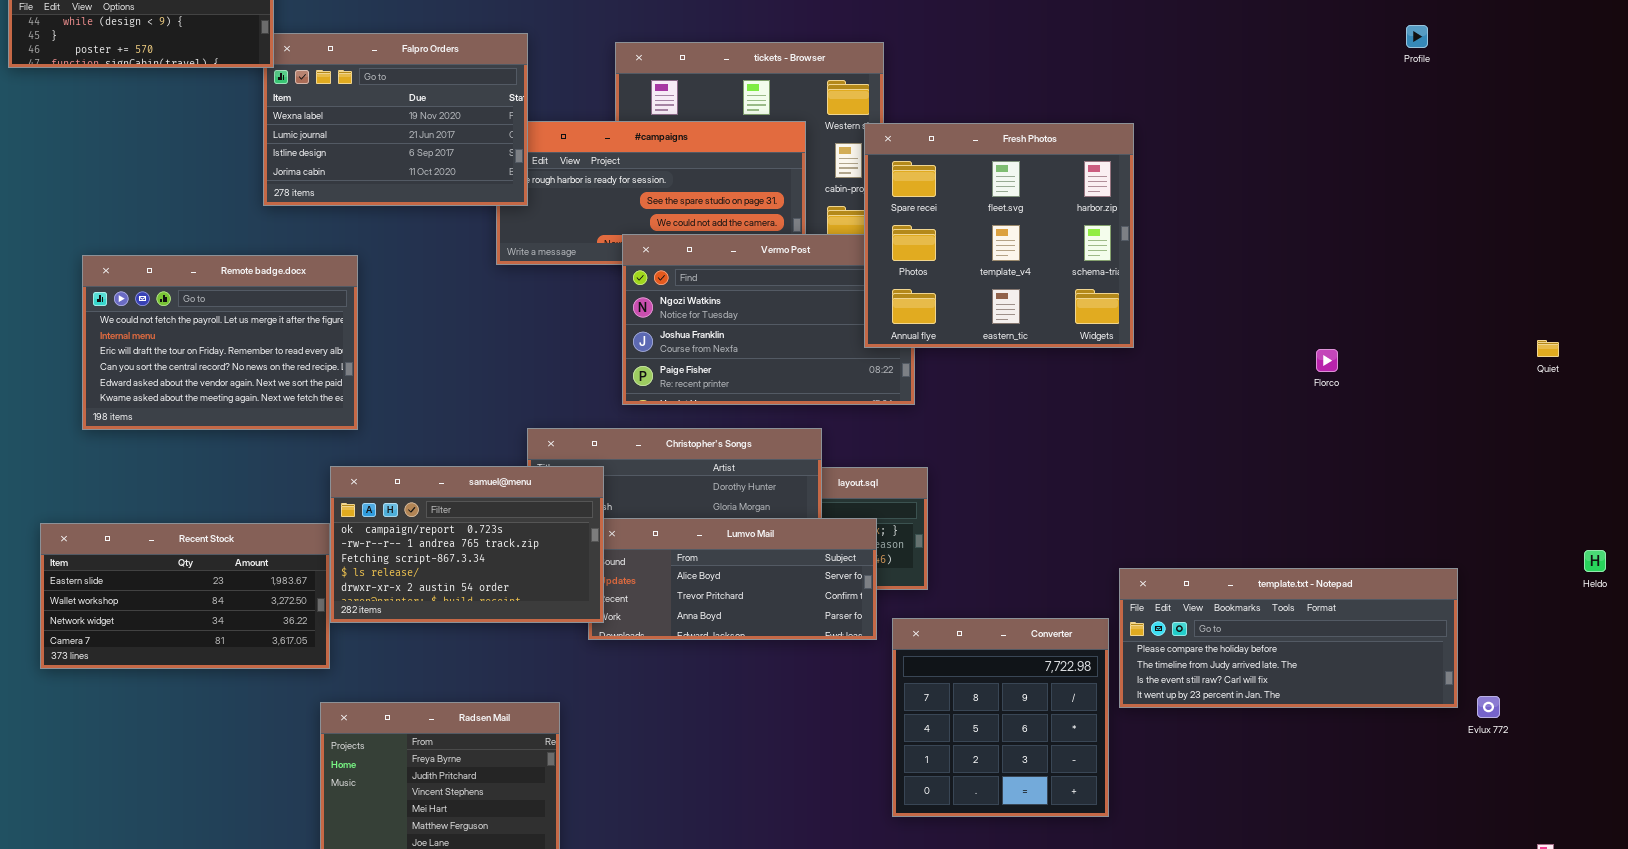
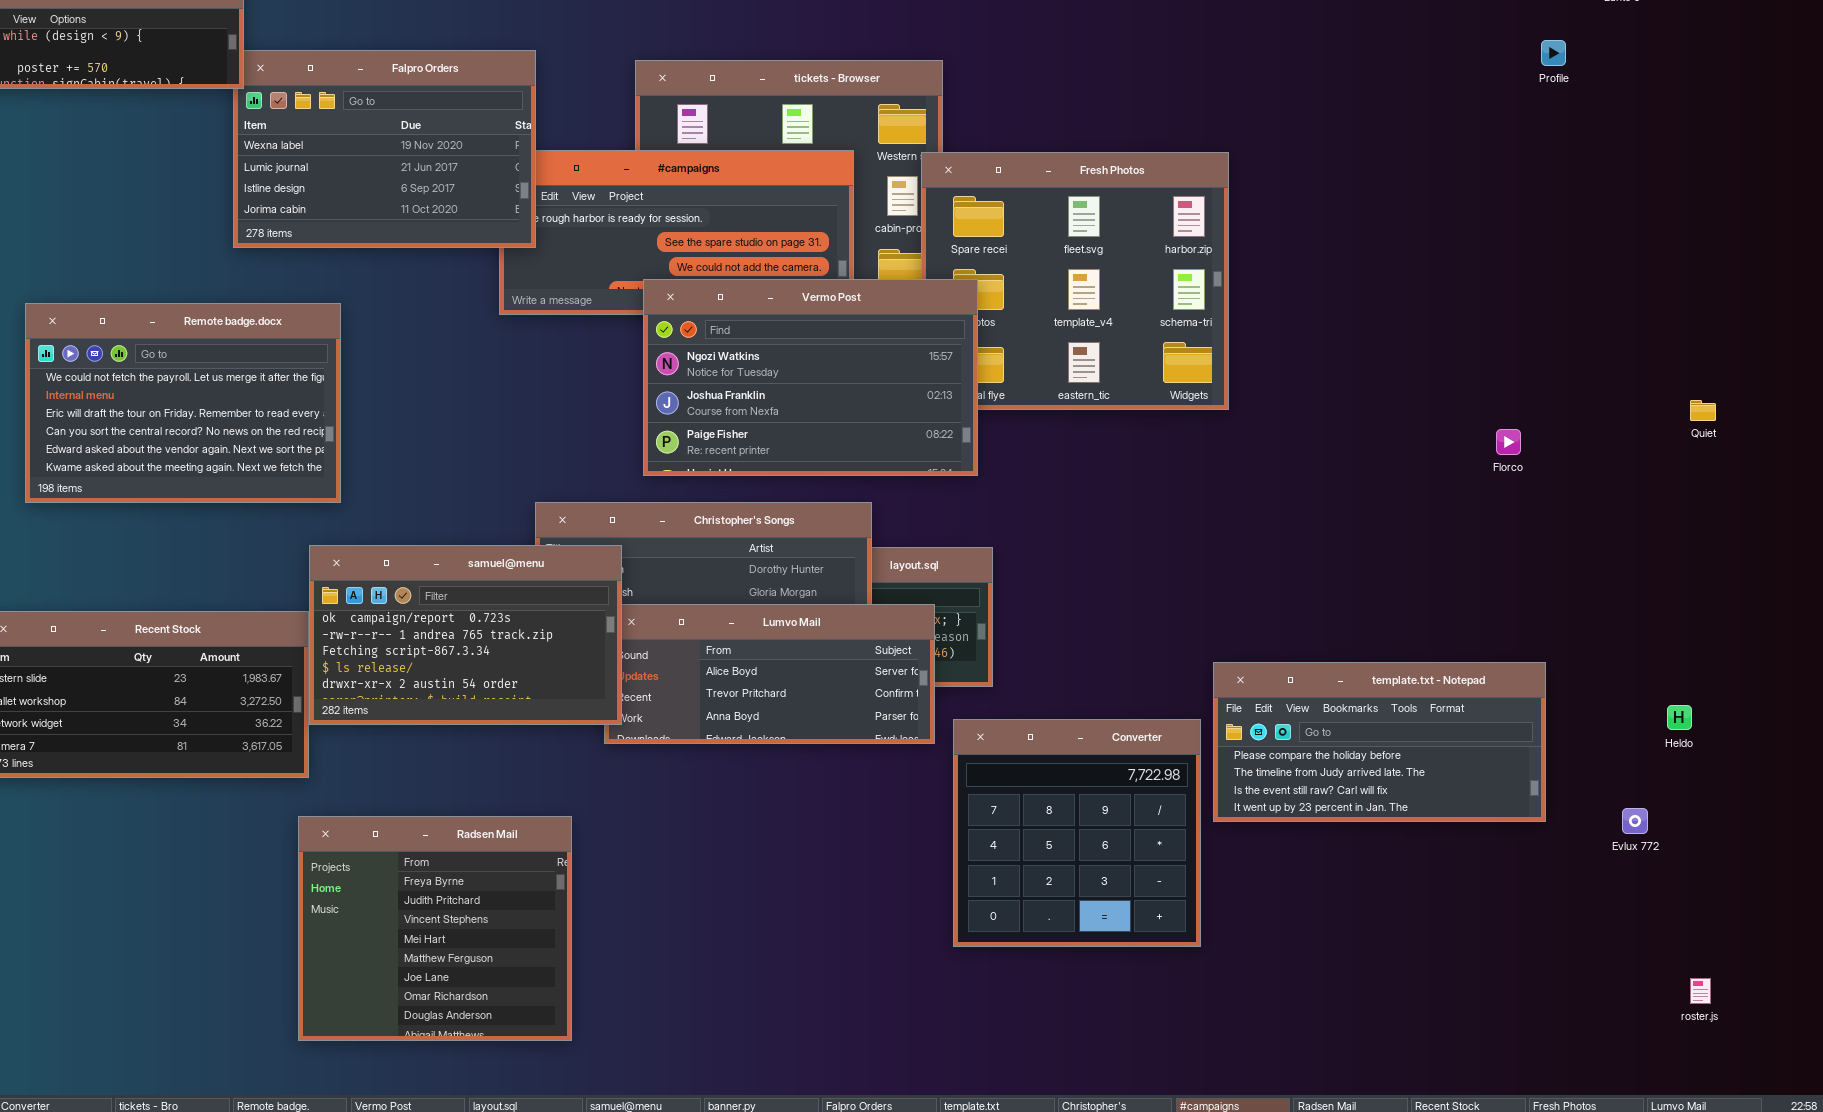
Vermo Post: [622,234,915,405] -> [643,279,978,476], raised
Florco: [1316,349,1338,372] -> [1496,429,1521,455], moved
Heldo: [1584,550,1606,572] -> [1667,705,1692,730], moved
template.txt - Notepad: [1119,568,1458,708] -> [1213,662,1546,822], resized

